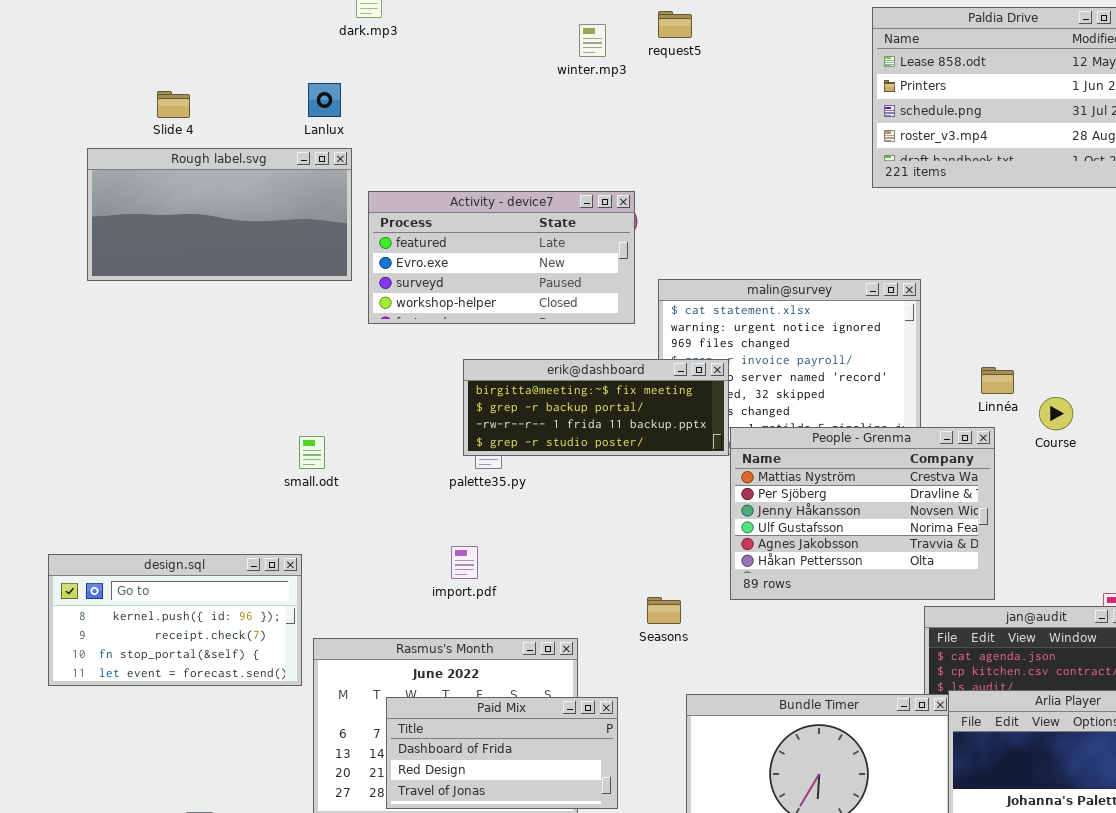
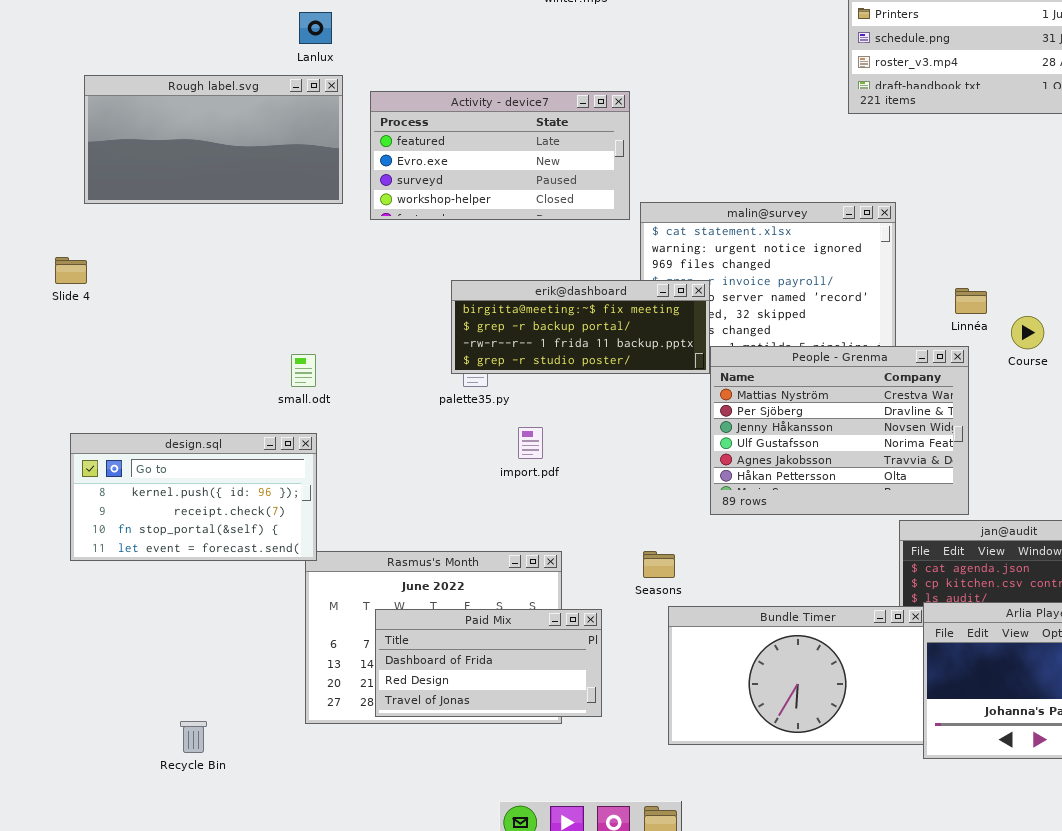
Slide 4: [157,91,190,118] -> [55,257,87,284], moved
Activity - device7: [368,191,635,324] -> [370,91,630,220], moved
import.pdf: [451,546,478,579] -> [518,427,543,459], moved
design.sql: [48,554,302,686] -> [70,433,317,561], moved
Seasons: [647,597,681,624] -> [643,551,675,578], moved

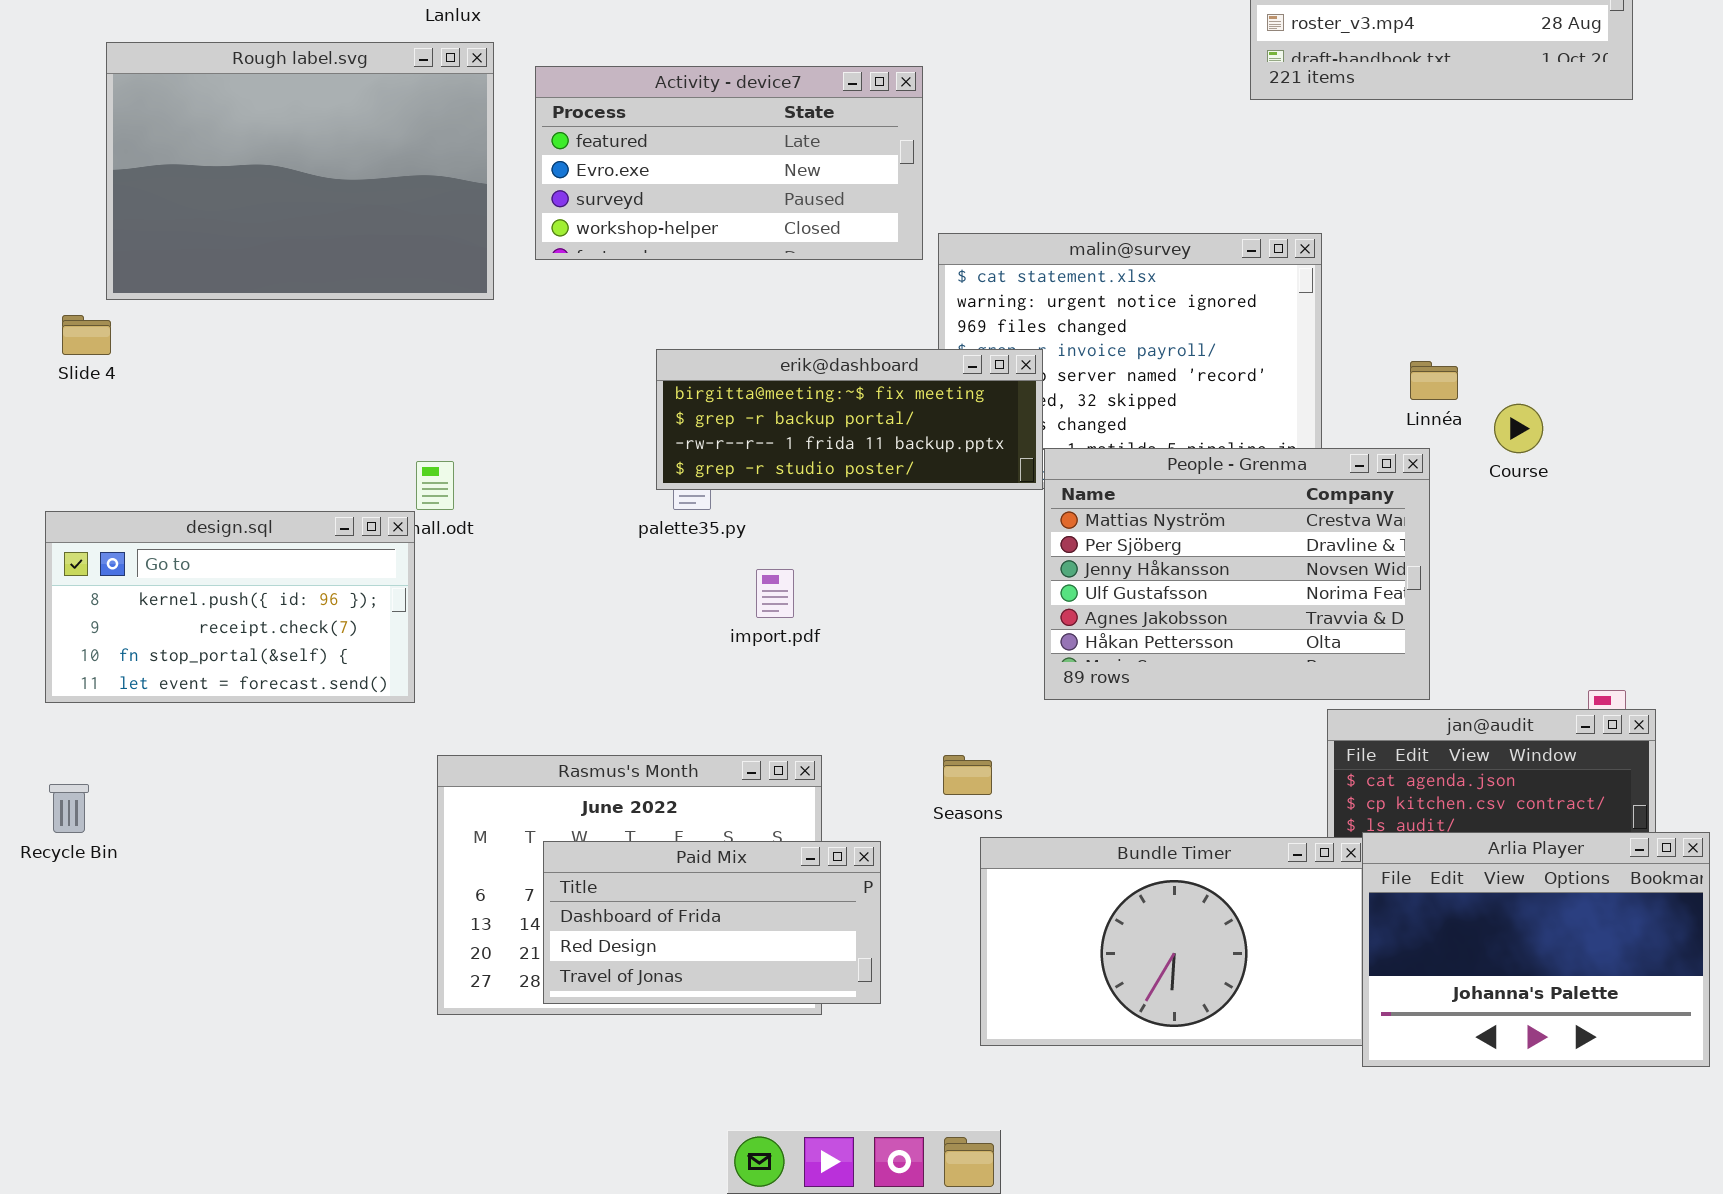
Rough label.svg: [84,75,343,204] -> [106,42,494,300], resized
design.sql: [70,433,317,561] -> [45,511,415,703], moved
Recycle Bin: [180,721,207,753] -> [49,784,89,833], moved

